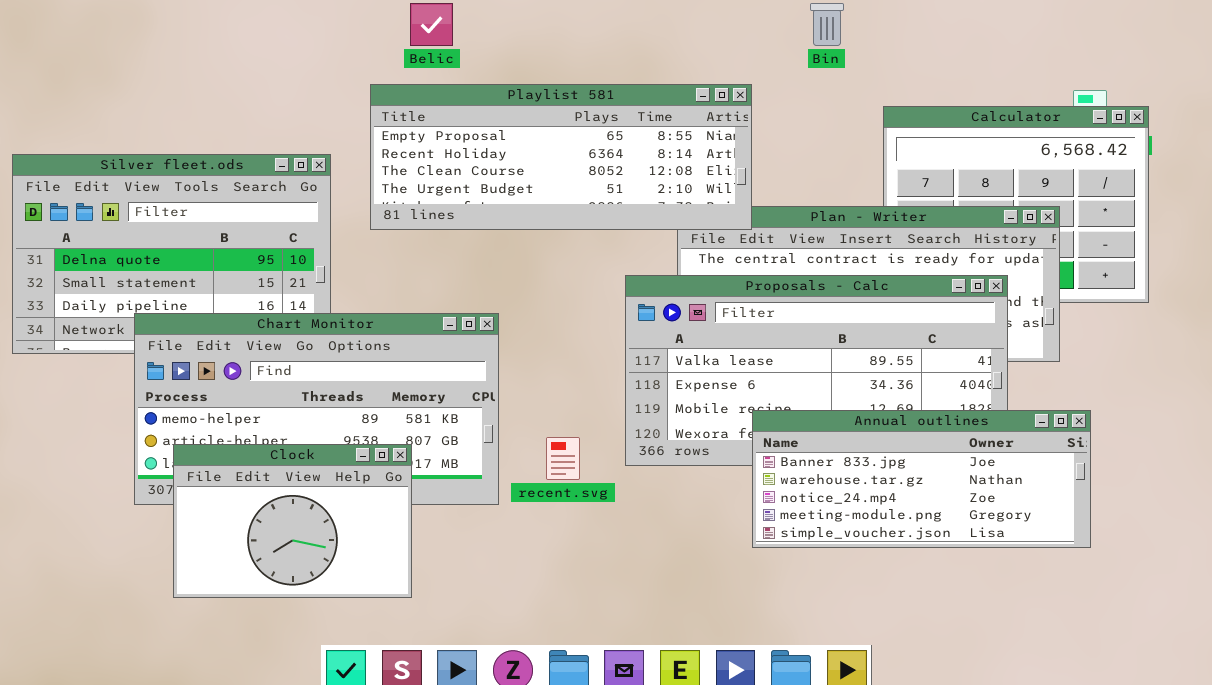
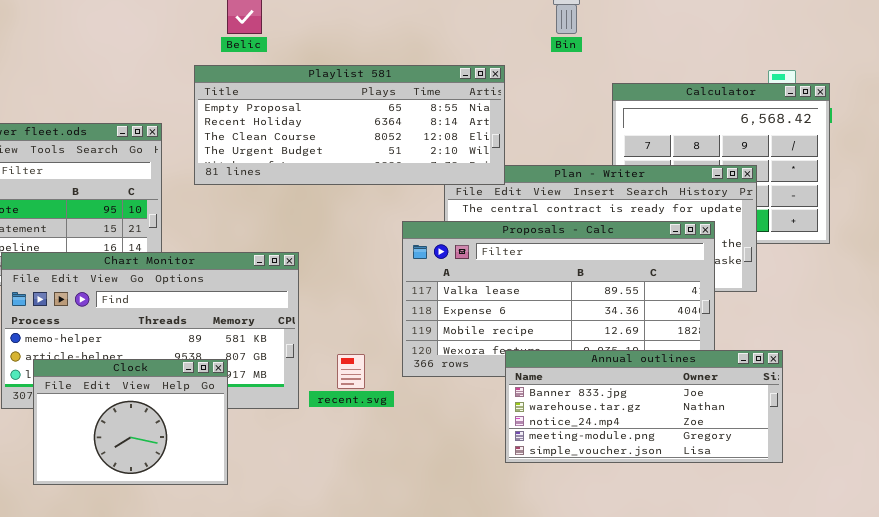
Annual outlines: [752,410,1091,548] -> [505,350,783,463], moved

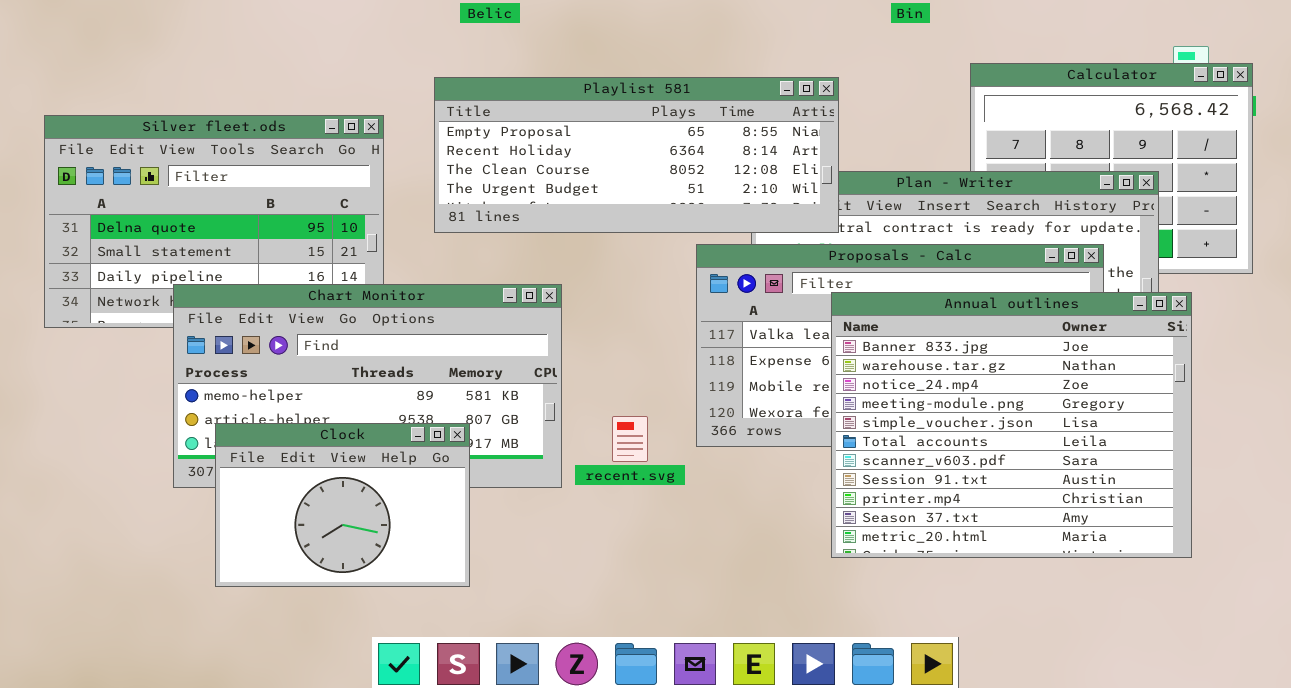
Playlist 581: [194,65,505,185] -> [434,77,839,233], moved
Annual outlines: [505,350,783,463] -> [831,292,1192,558], resized

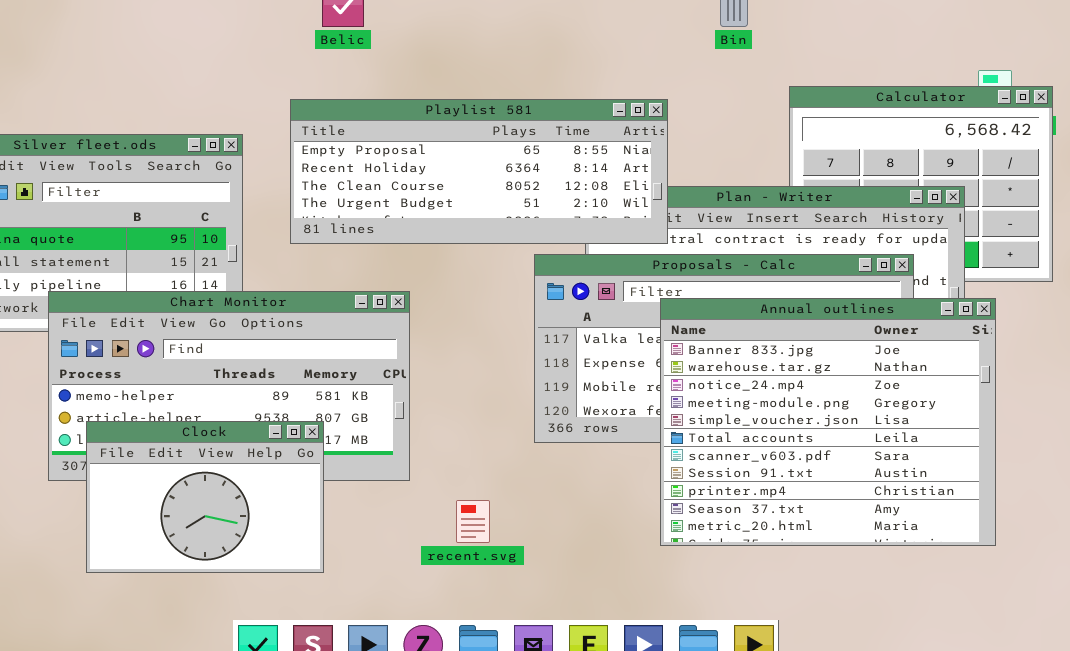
recent.svg: [612,416,648,462] -> [456,500,490,543], moved

